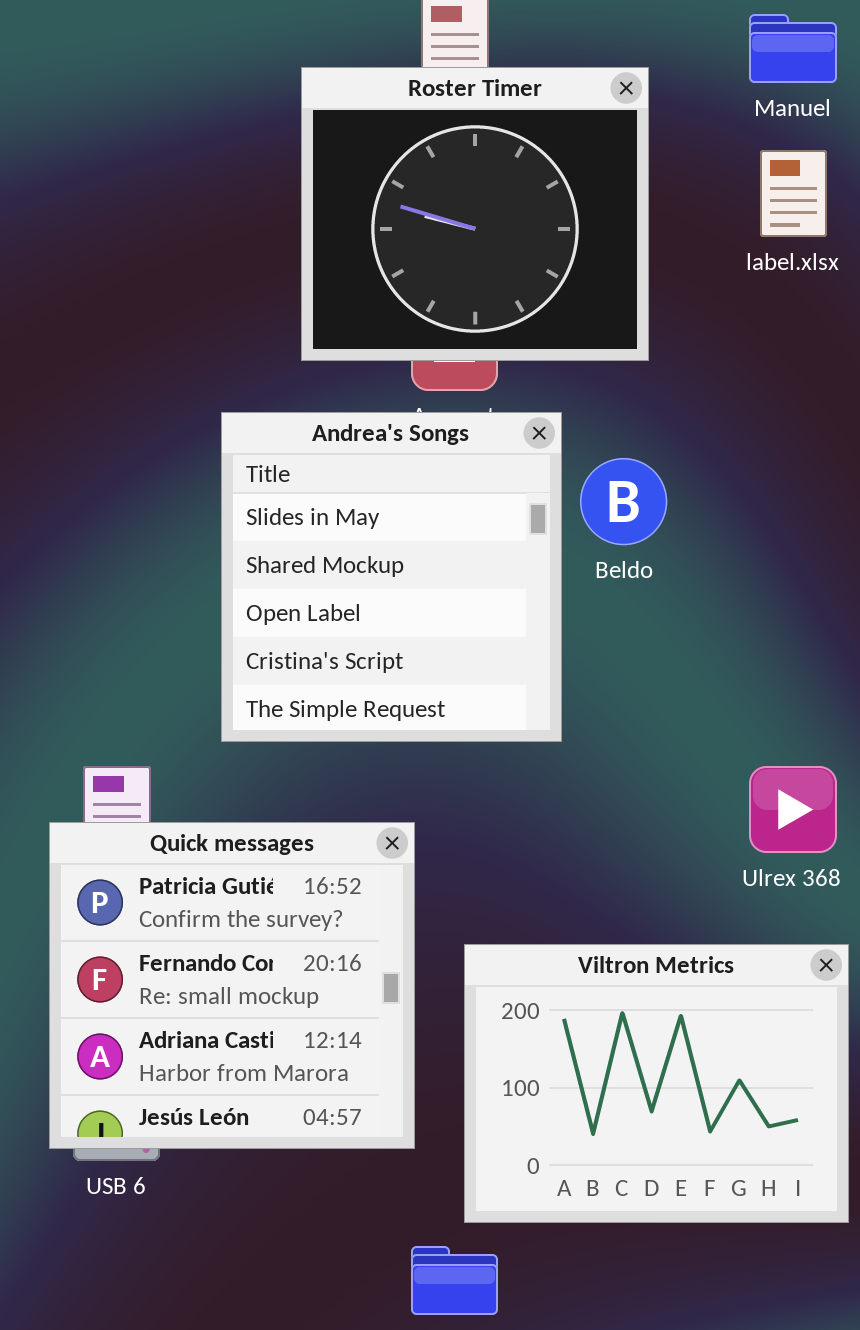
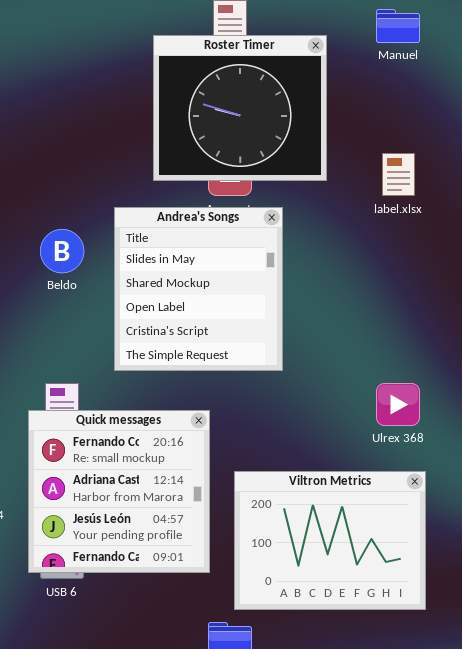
label.xlsx: [760,150,827,237] -> [382,153,415,196], moved
Beldo: [580,458,667,545] -> [40,229,84,273], moved
Quick messages: [49,822,415,1149] -> [28,410,210,573], scrolled down 1 row

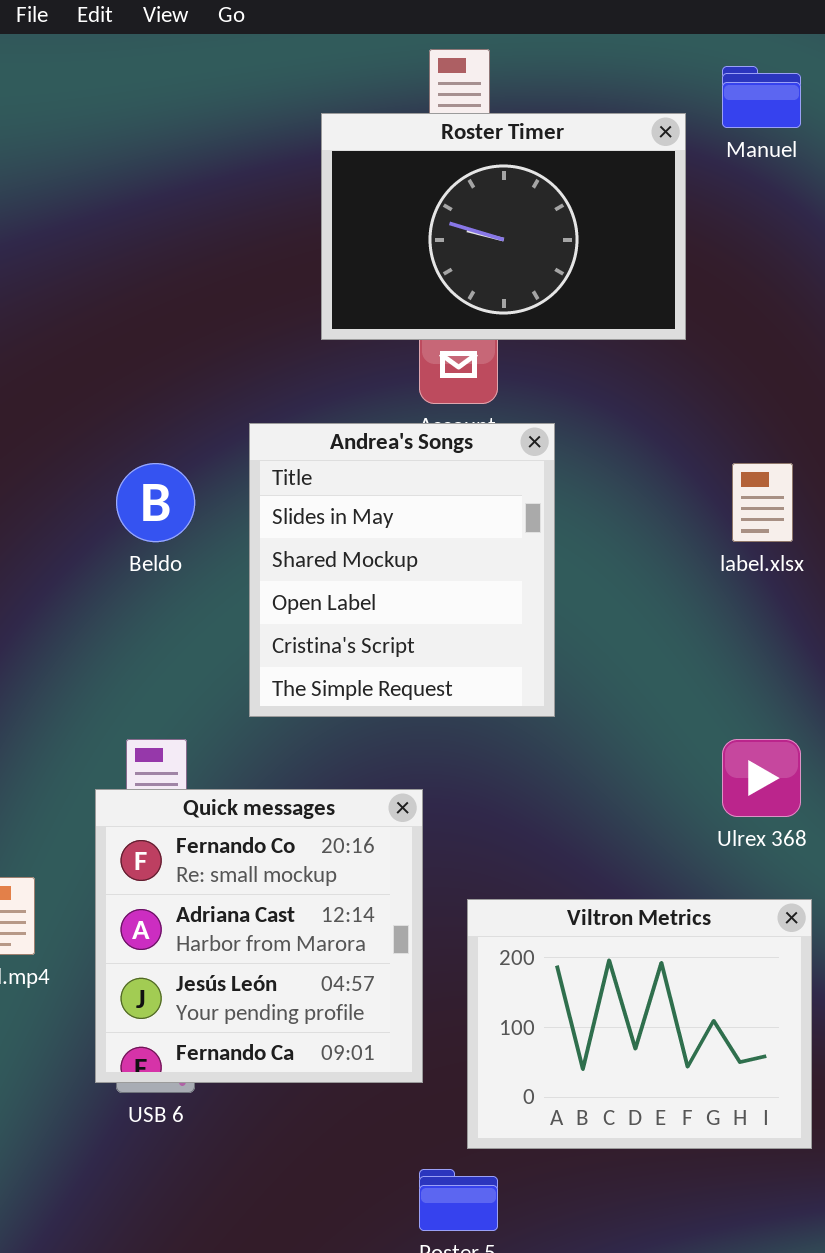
Roster Timer: [153,35,327,181] -> [321,113,686,340], resized
label.xlsx: [382,153,415,196] -> [732,463,793,542], moved

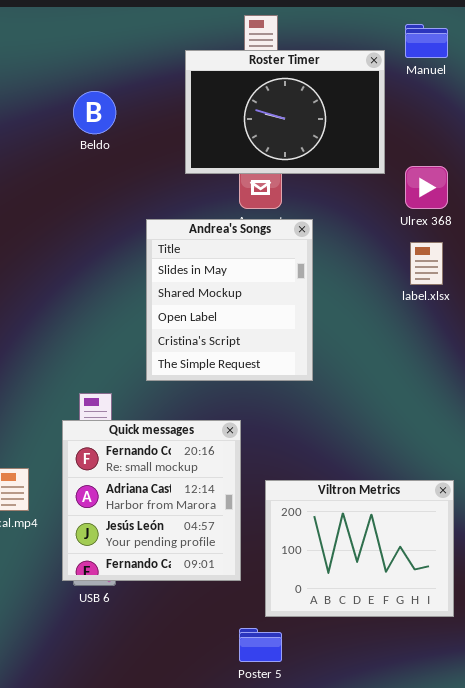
Beldo: [116,463,195,542] -> [73,91,116,134], moved
Ulrex 368: [722,739,801,817] -> [405,166,448,209], moved

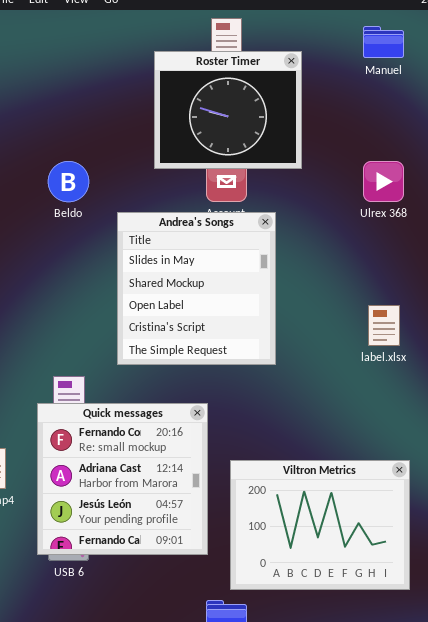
Roster Timer: [185,50,385,174] -> [154,51,302,169], resized
Beldo: [73,91,116,134] -> [48,161,89,202], moved
label.xlsx: [410,242,443,285] -> [368,305,400,346], moved

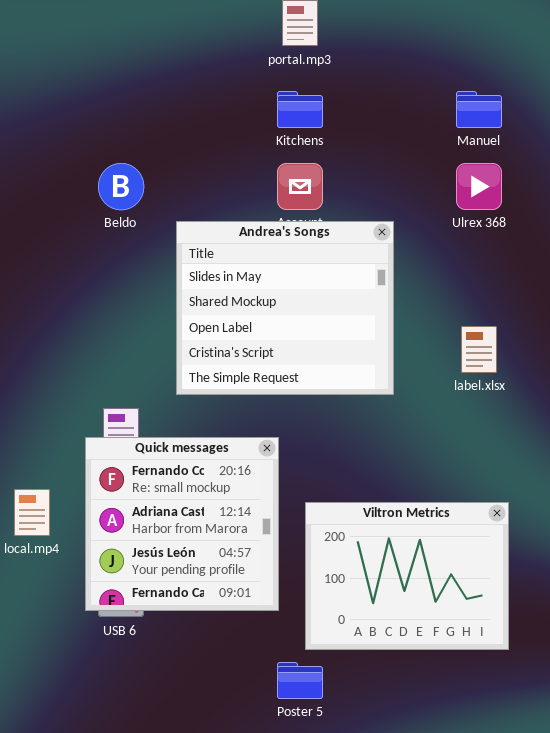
Manuel: [363,26,404,58] -> [456,91,502,128], moved
Roster Timer: [154,51,302,169] -> none, closed
Andrea's Songs: [117,212,276,365] -> [176,221,394,395], resized

